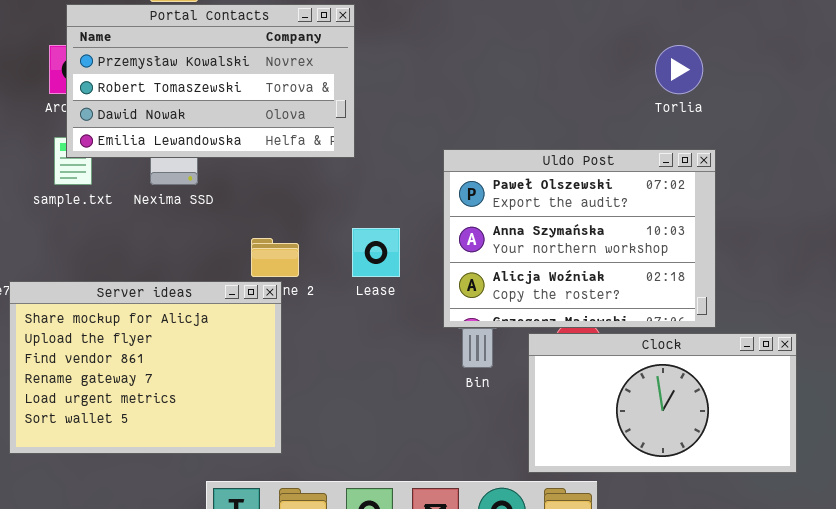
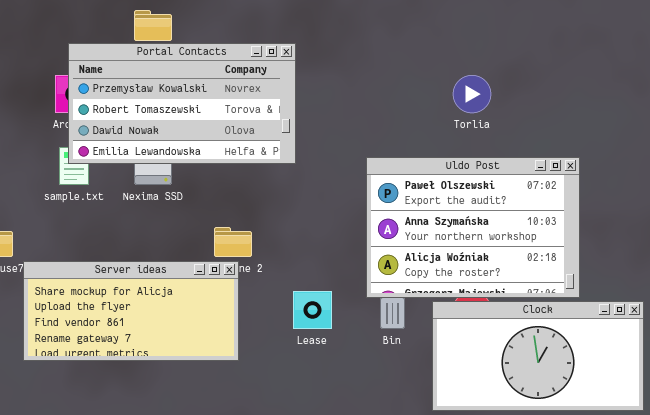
Torlia: [655,45,703,94] -> [453,75,491,113], moved
Lease: [352,228,400,277] -> [293,291,332,329], moved
Server ideas: [9,281,282,454] -> [23,261,239,361], resized

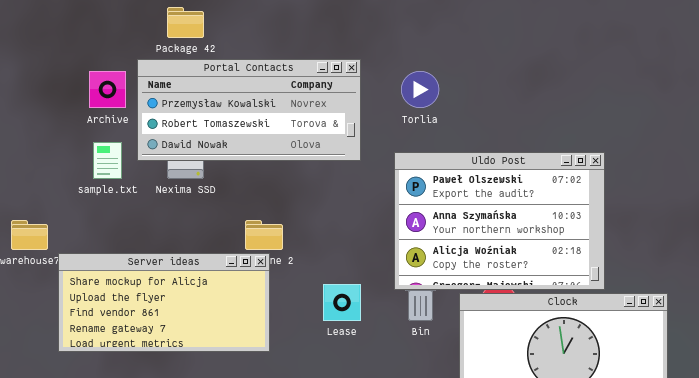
Portal Contacts: [68,43,296,164] -> [137,59,361,161], moved, resized
Torlia: [453,75,491,113] -> [401,71,439,108], moved

